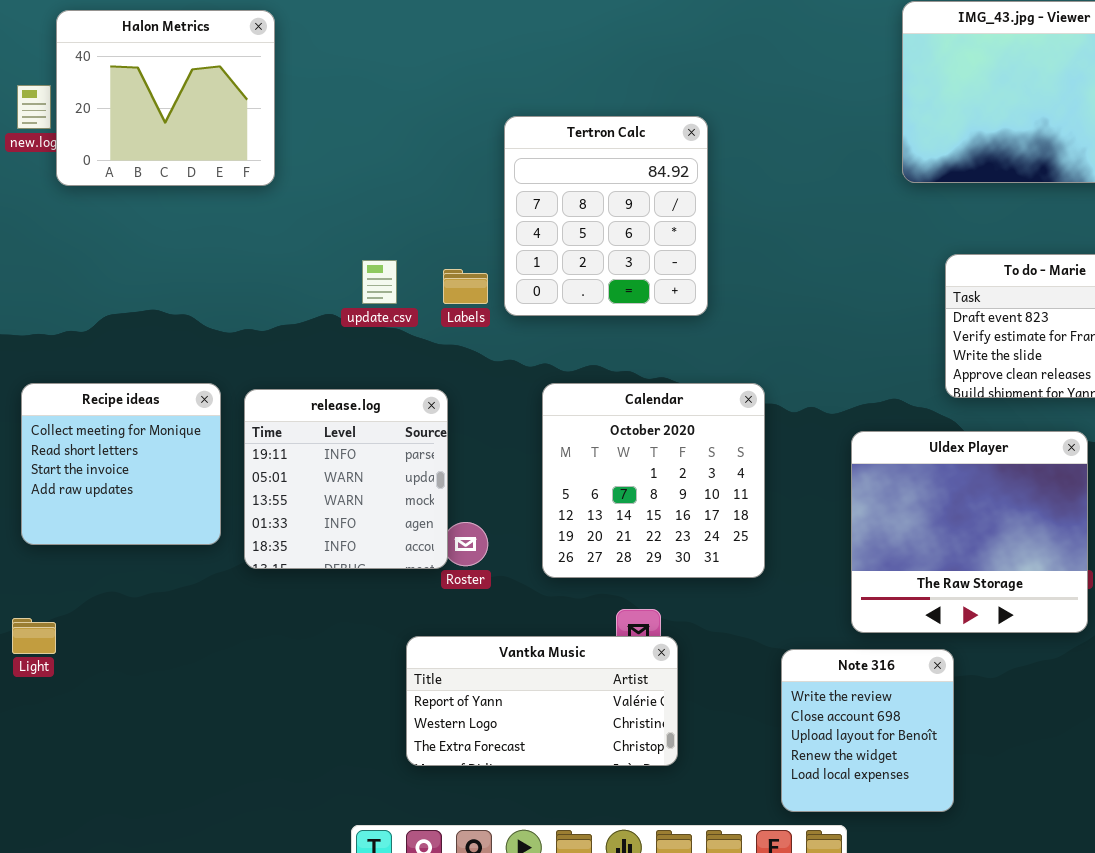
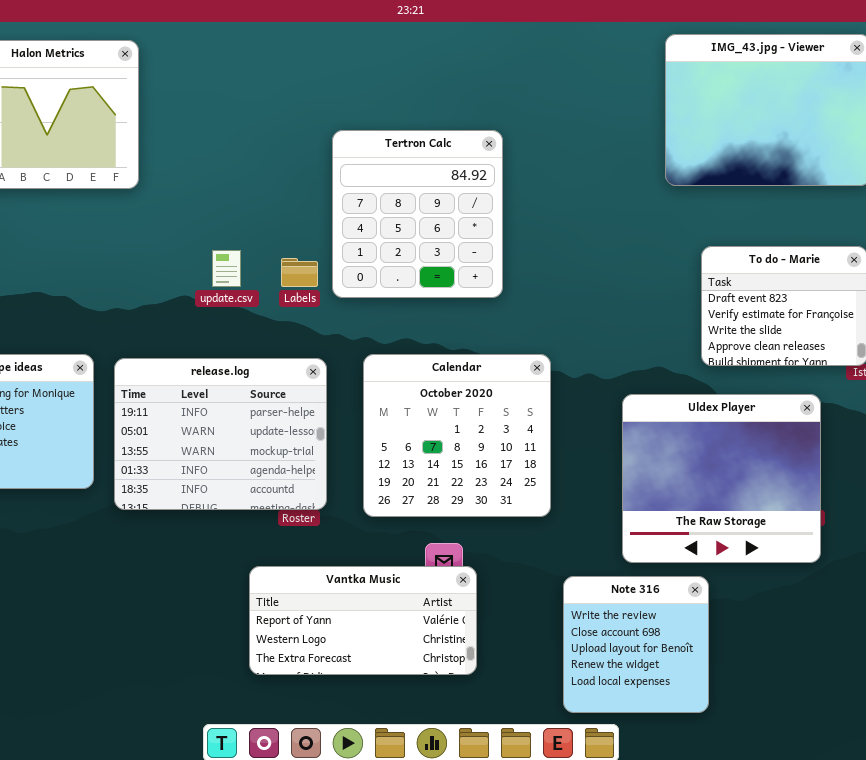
release.log: [244,389,448,569] -> [114,358,327,510], resized

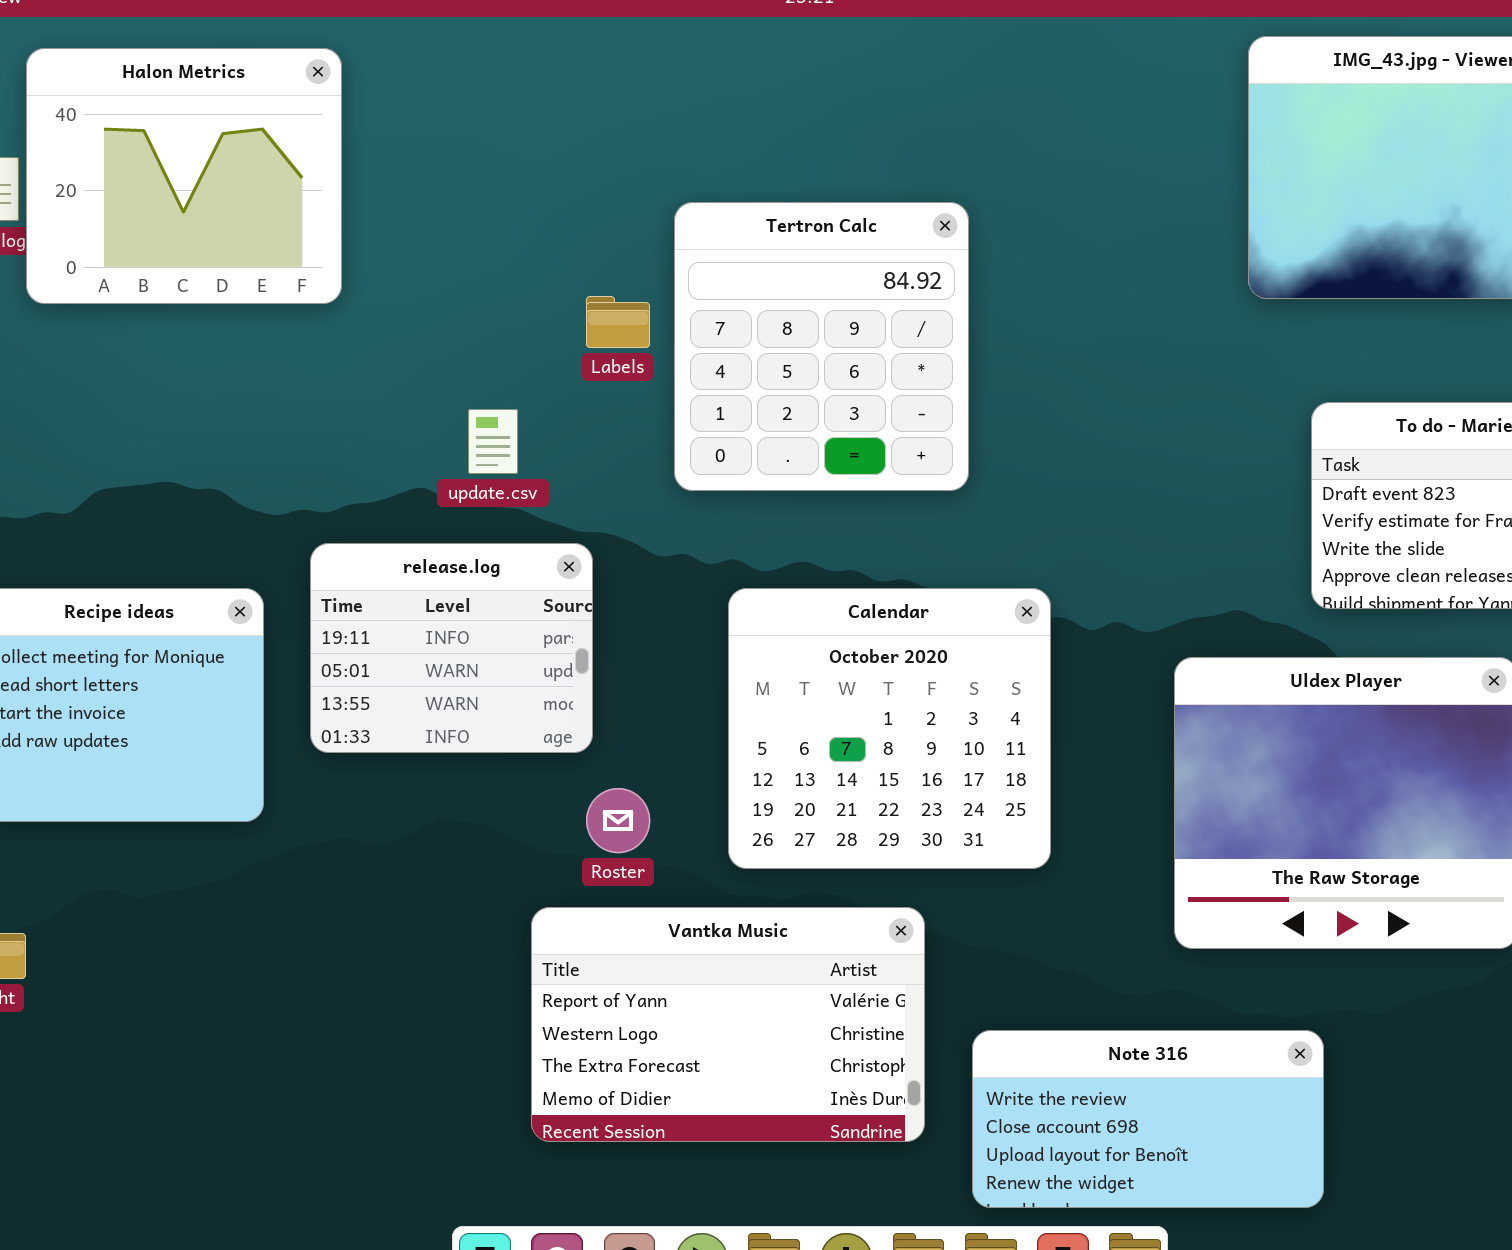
Labels: [281,258,318,287] -> [586,296,650,348], moved
release.log: [114,358,327,510] -> [310,543,593,753], moved, resized
Vantka Music: [249,566,477,675] -> [531,907,925,1142], resized
Note 316: [563,576,709,713] -> [972,1030,1324,1208], resized

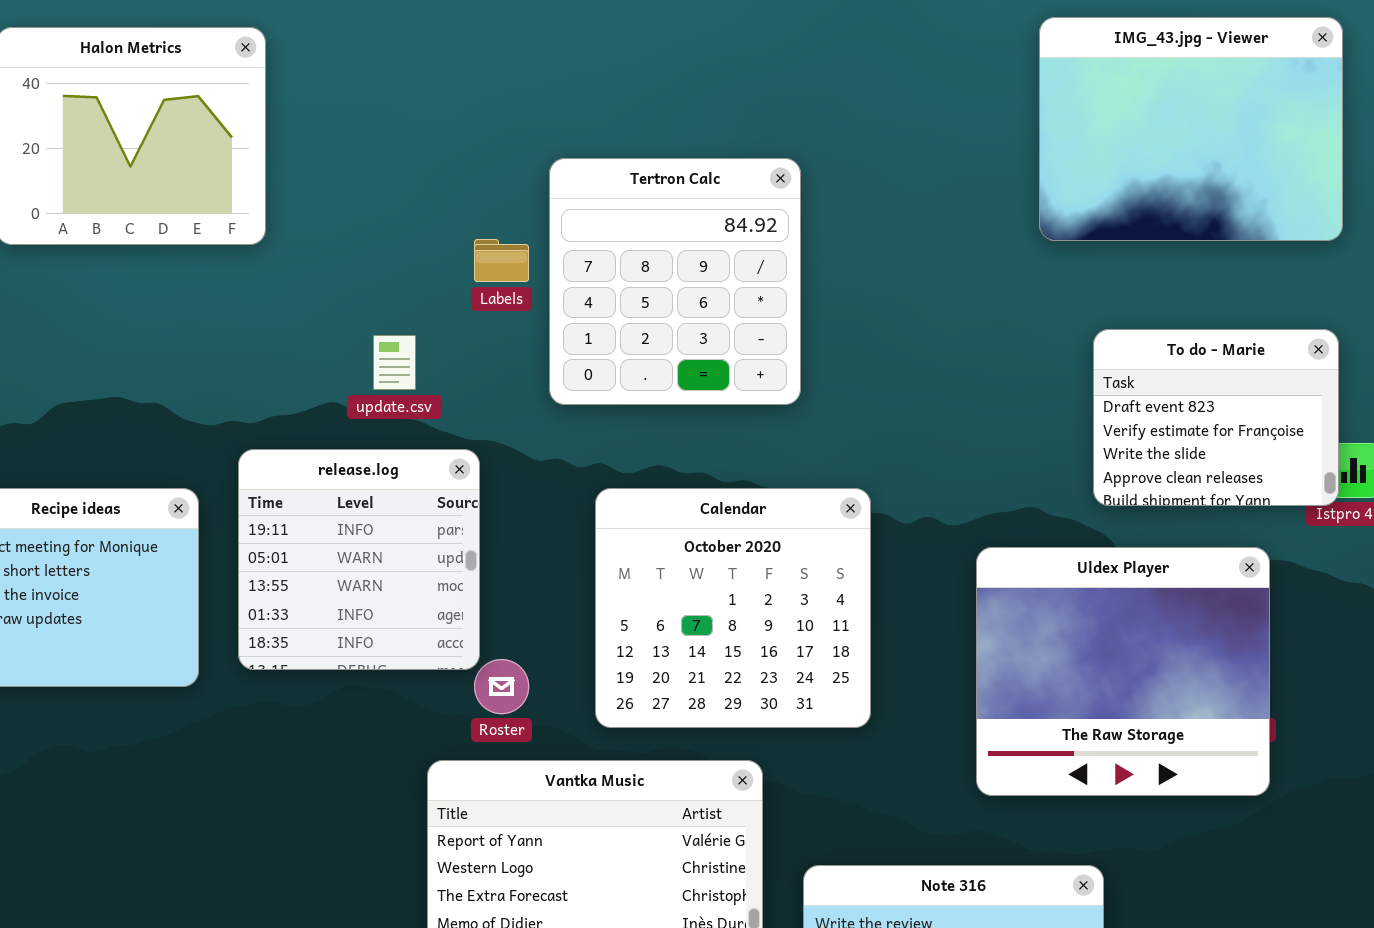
release.log: [310,543,593,753] -> [238,449,480,670], resized

